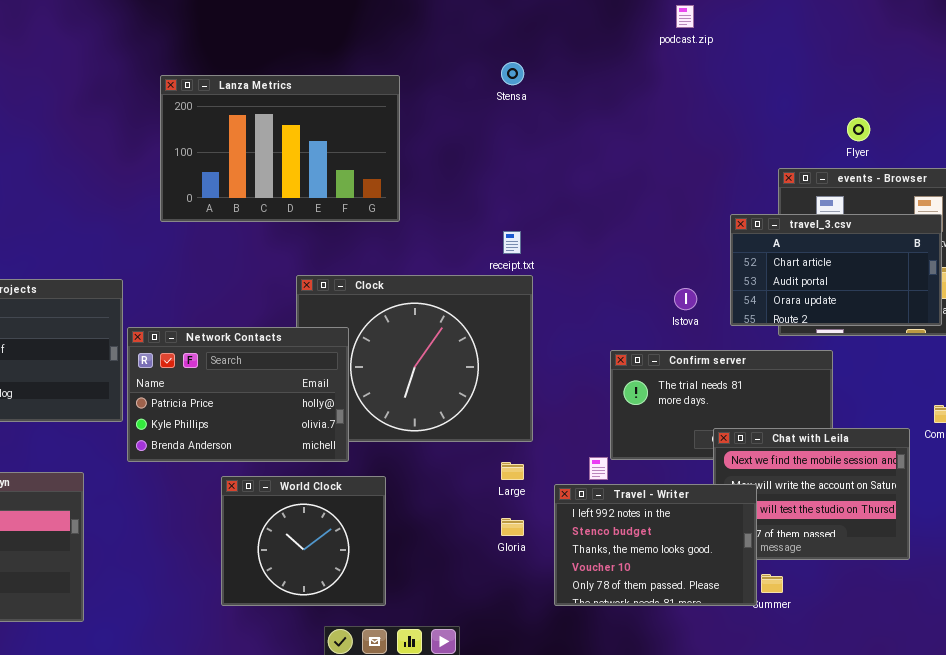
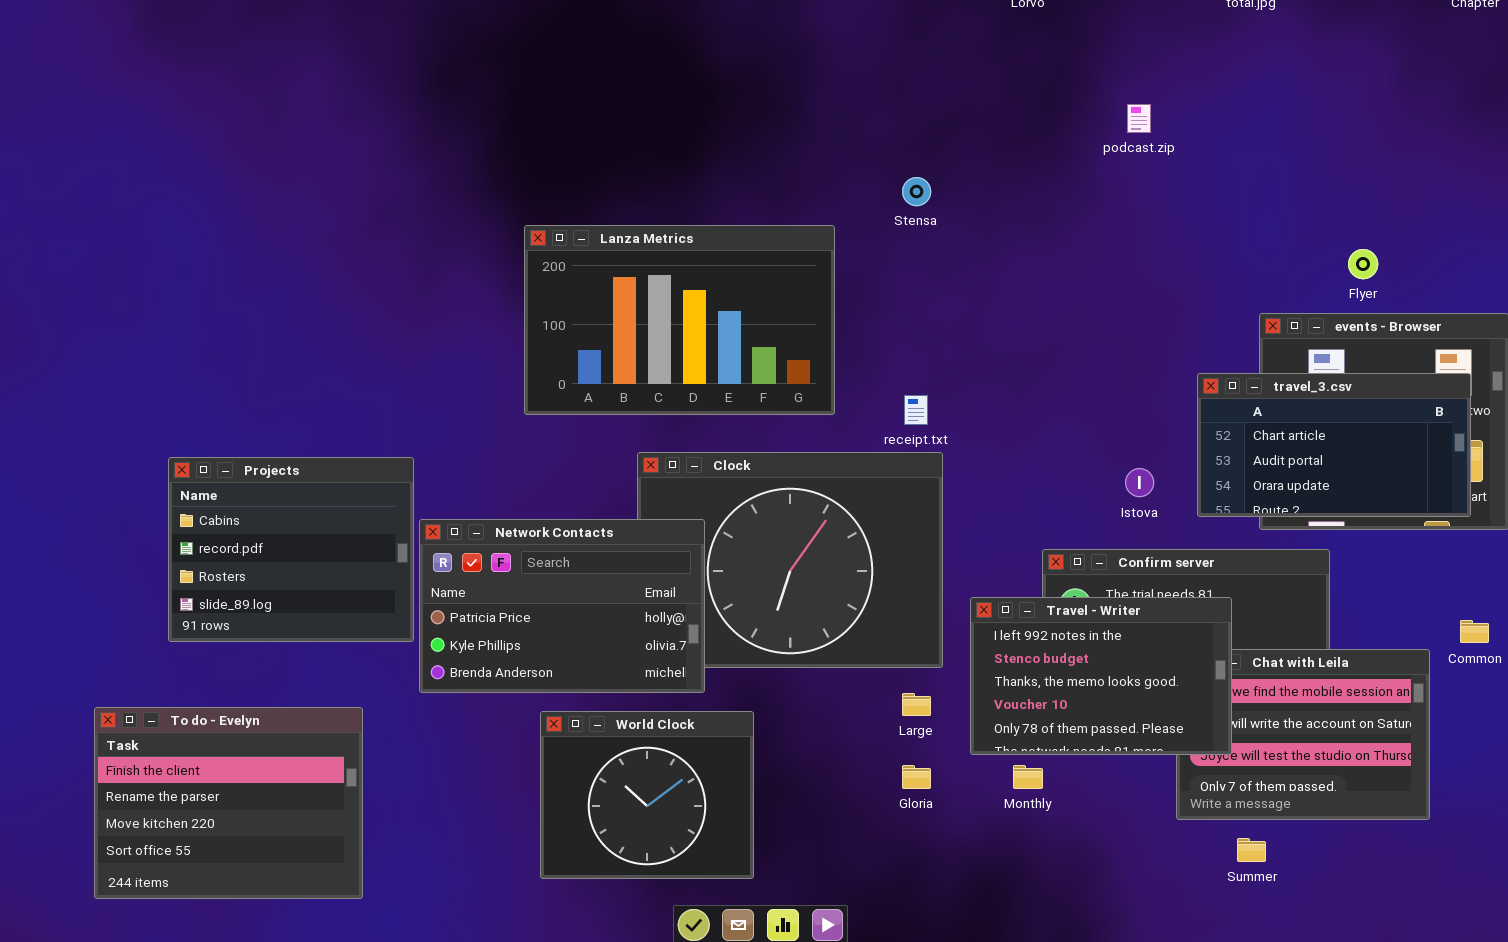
Lanza Metrics: [160,75,400,222] -> [524,225,835,415], moved
Travel - Writer: [554,484,757,606] -> [970,597,1232,755], moved

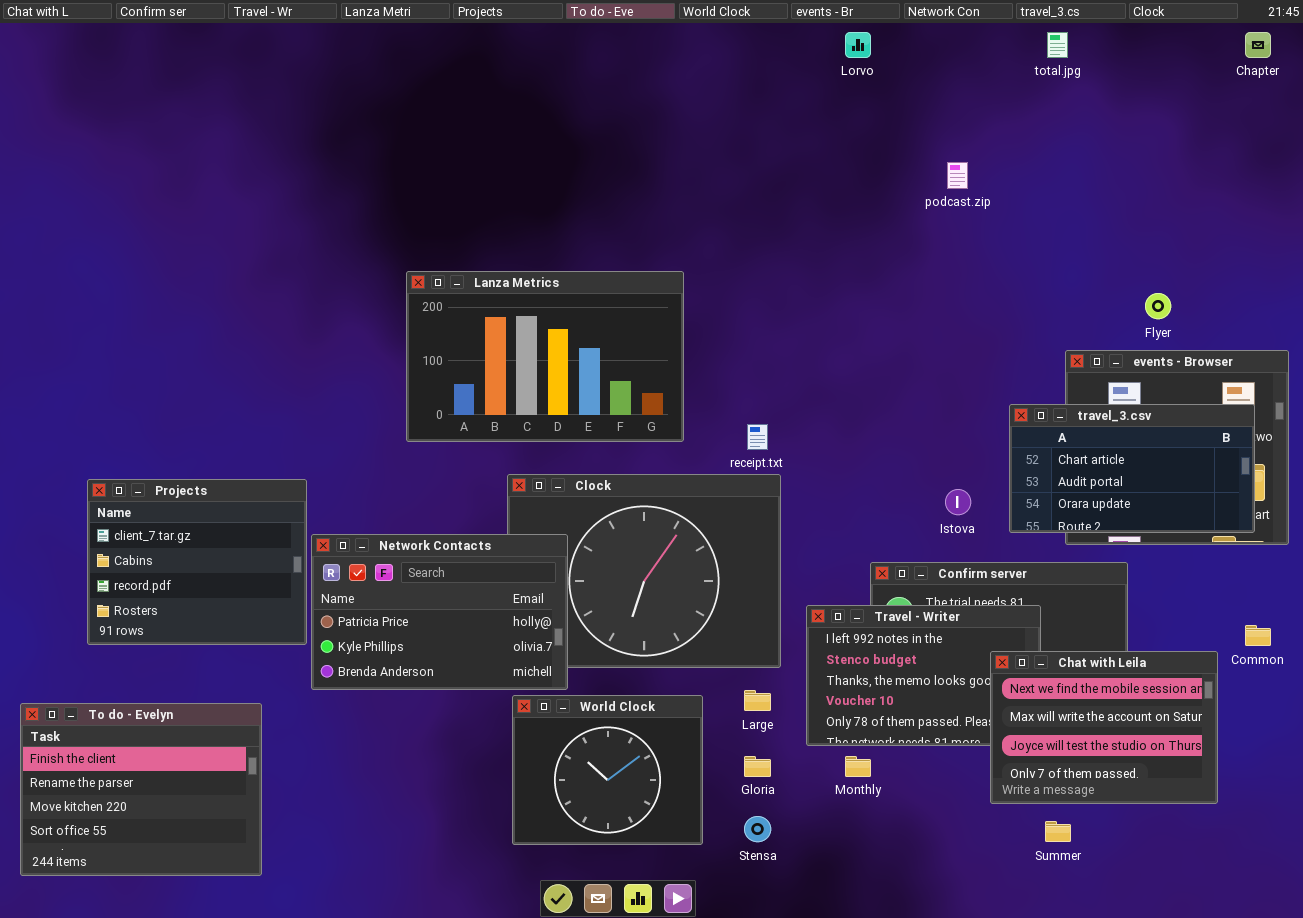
Stensa: [902,177,931,206] -> [744,816,771,842], moved
Projects: [168,457,414,642] -> [87,479,307,645], scrolled up 1 row
Chat with Leila: [1176,649,1430,820] -> [990,651,1218,804], raised
World Clock: [540,711,754,879] -> [512,695,703,845], moved

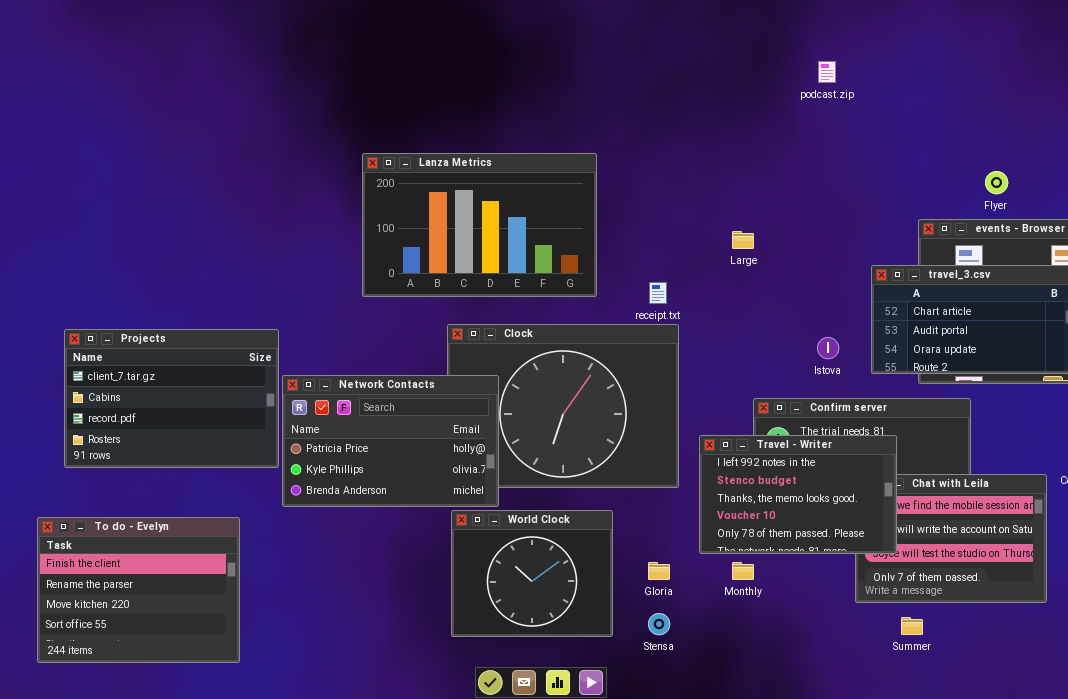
Projects: [87,479,307,645] -> [64,329,279,468], resized
Travel - Writer: [806,605,1041,746] -> [699,435,897,554], raised
Large: [744,690,771,711] -> [732,231,754,249], moved

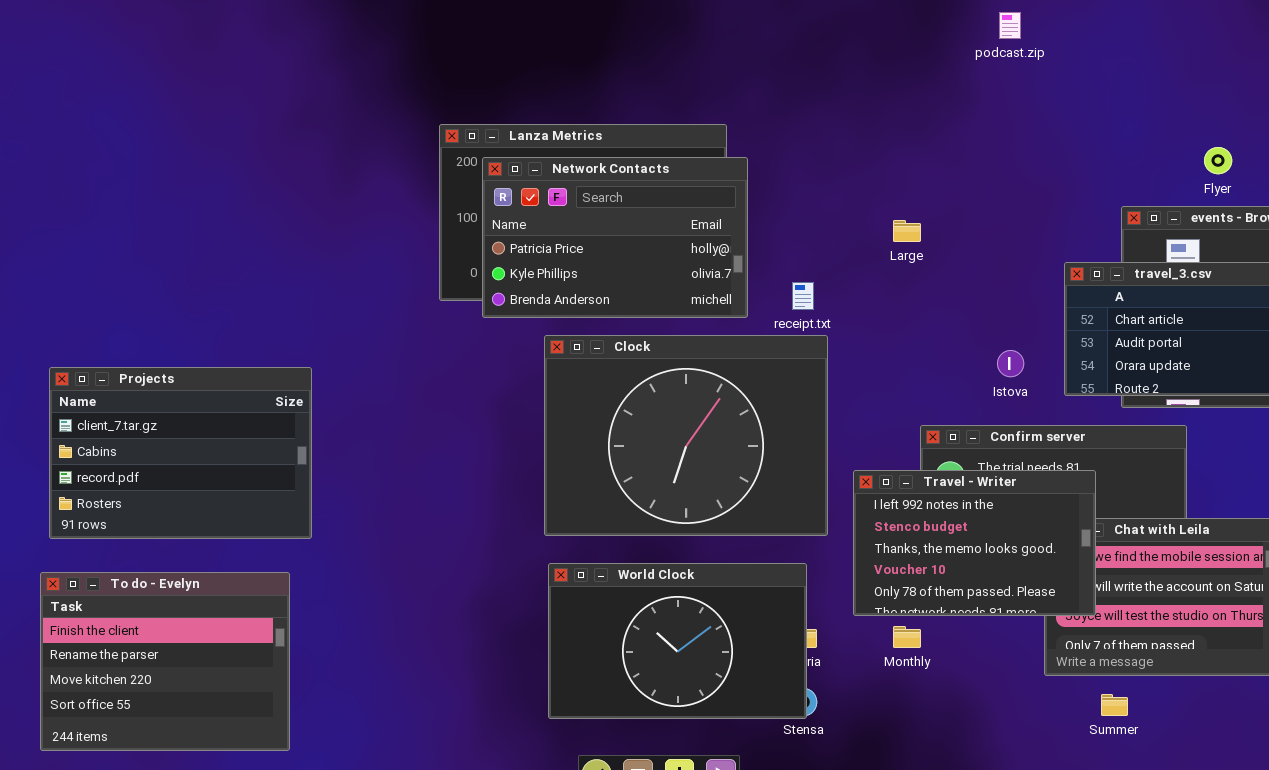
Projects: [64,329,279,468] -> [49,367,312,539], moved
Network Contacts: [282,375,499,507] -> [482,157,748,318], moved
World Clock: [451,510,613,637] -> [548,563,807,719], resized

